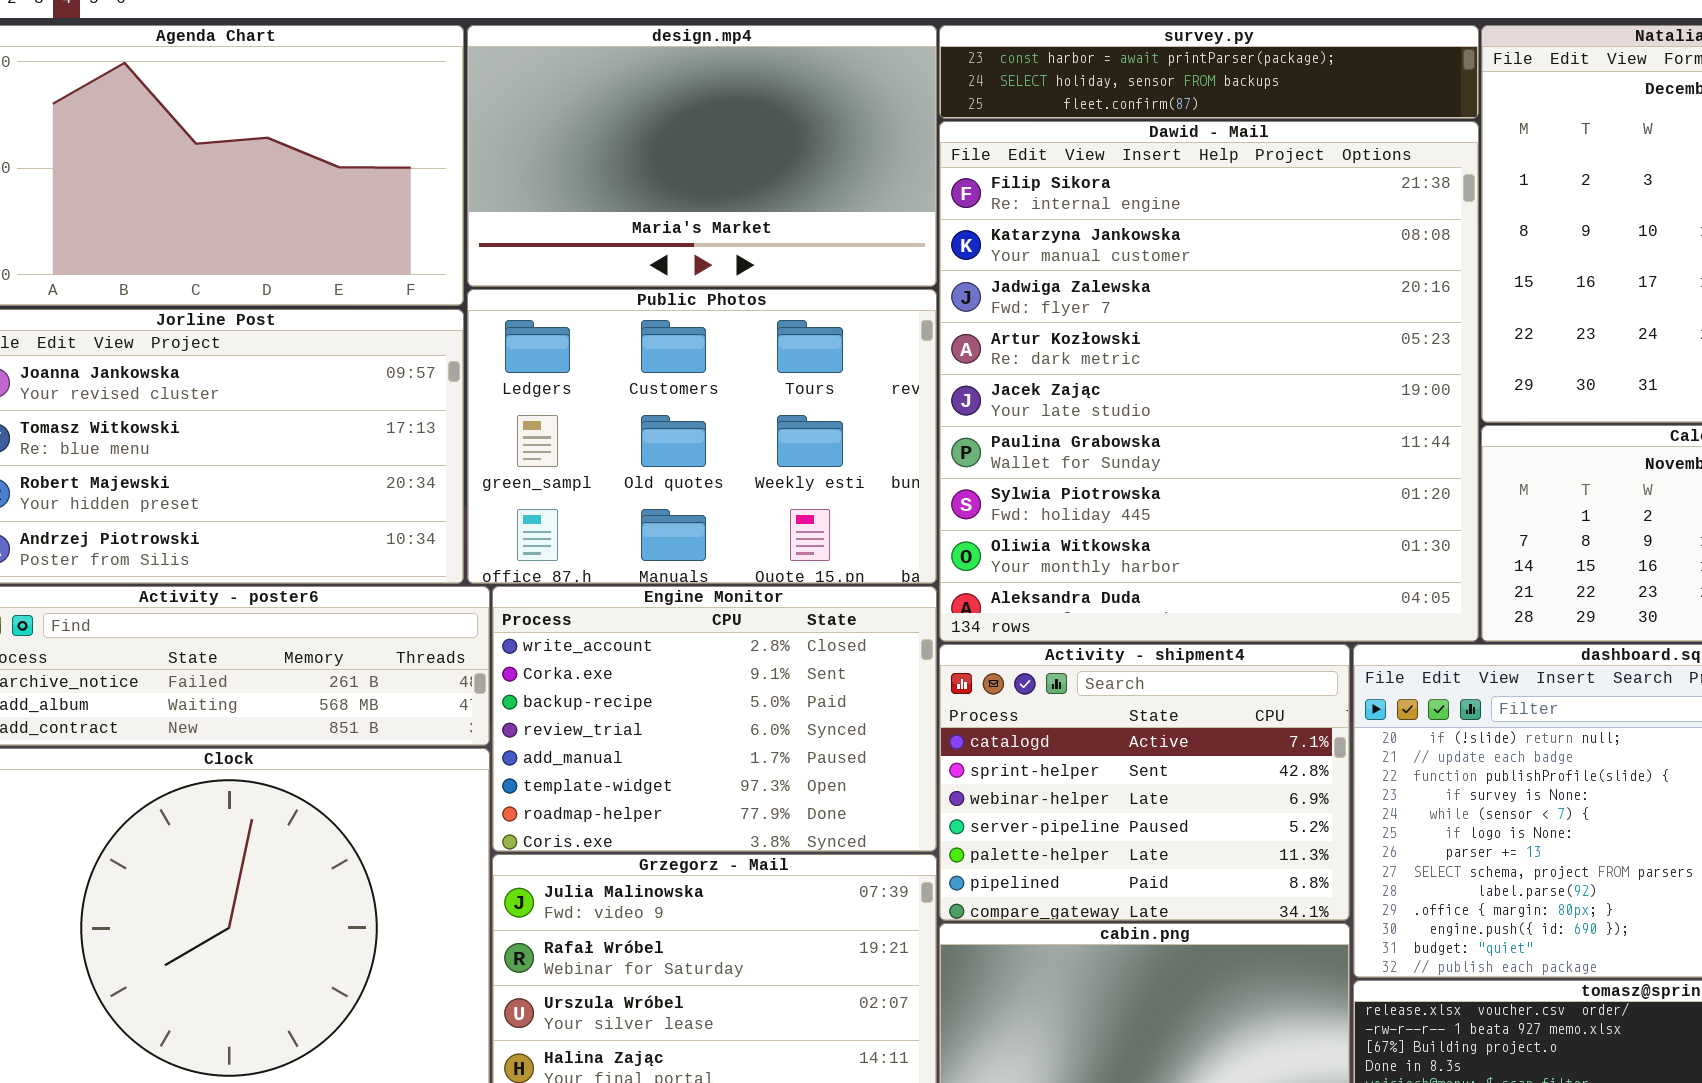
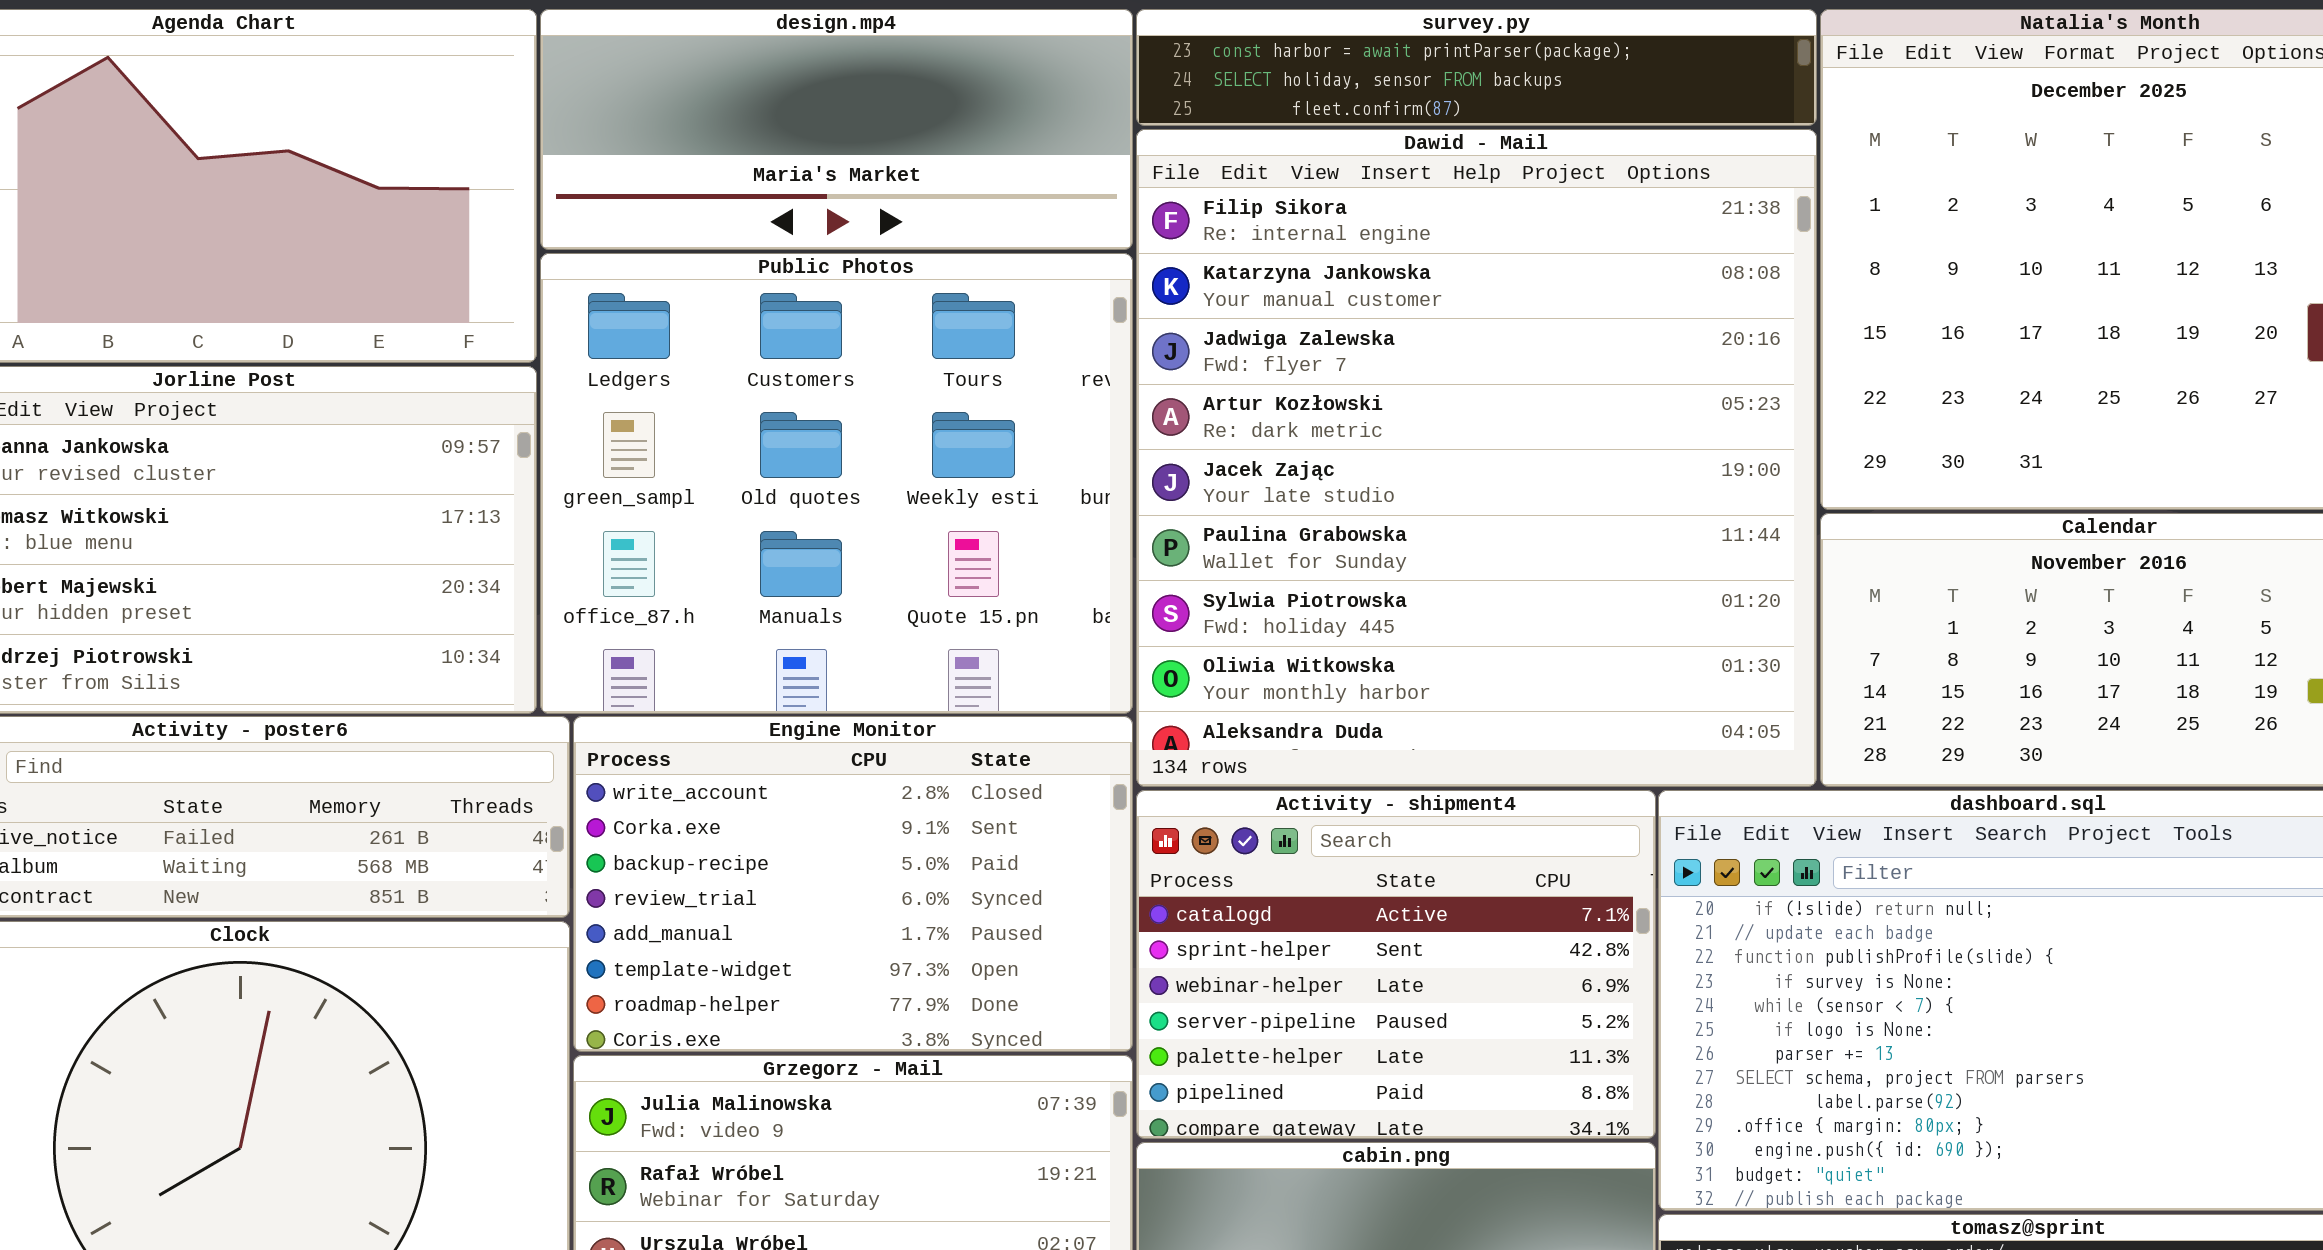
design.mp4: [467,25,937,287] -> [540,9,1133,250], resized
Public Photos: [467,289,937,584] -> [540,253,1133,714], resized

